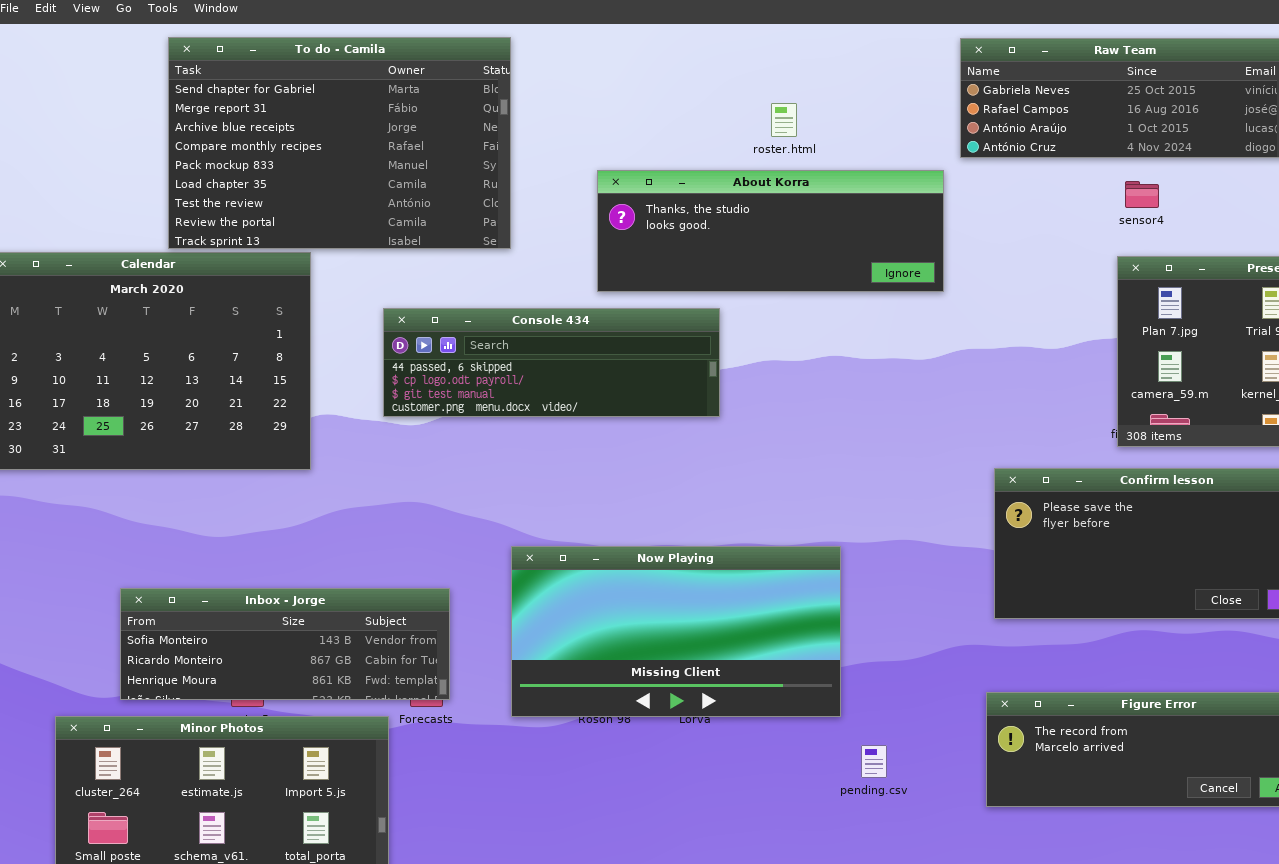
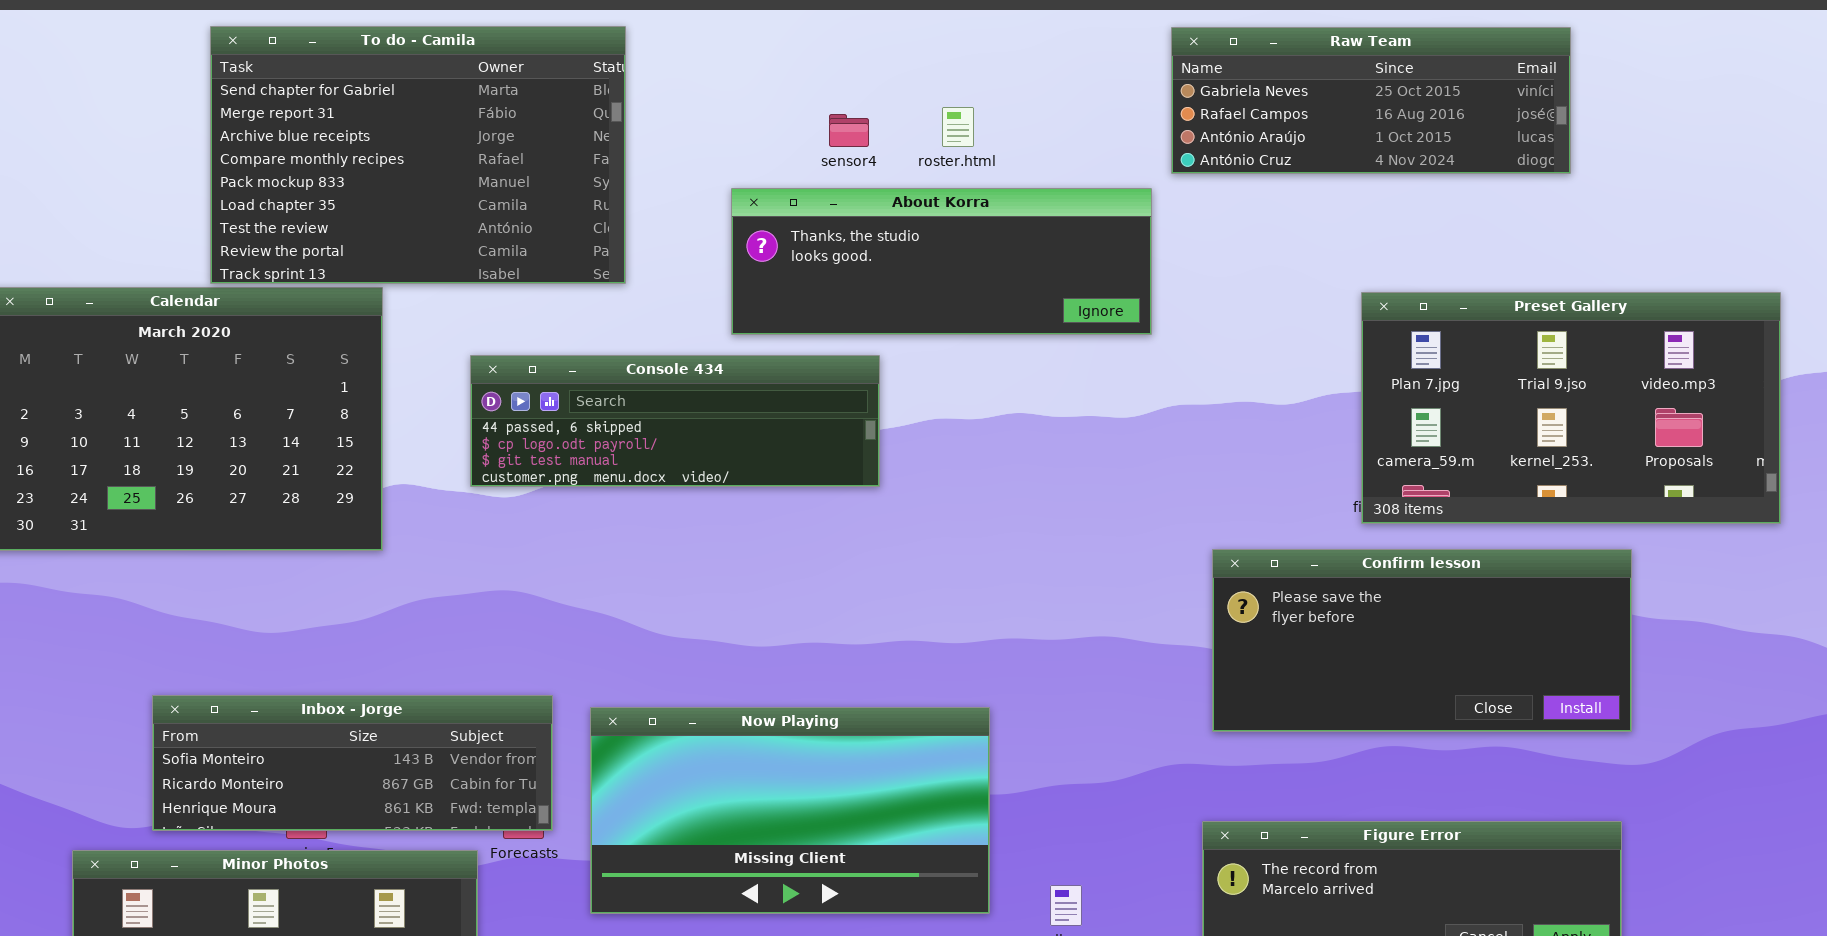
sensor4: [1125,181,1159,208] -> [829,114,869,147], moved
Now Playing: [511,546,841,717] -> [590,707,990,914], moved

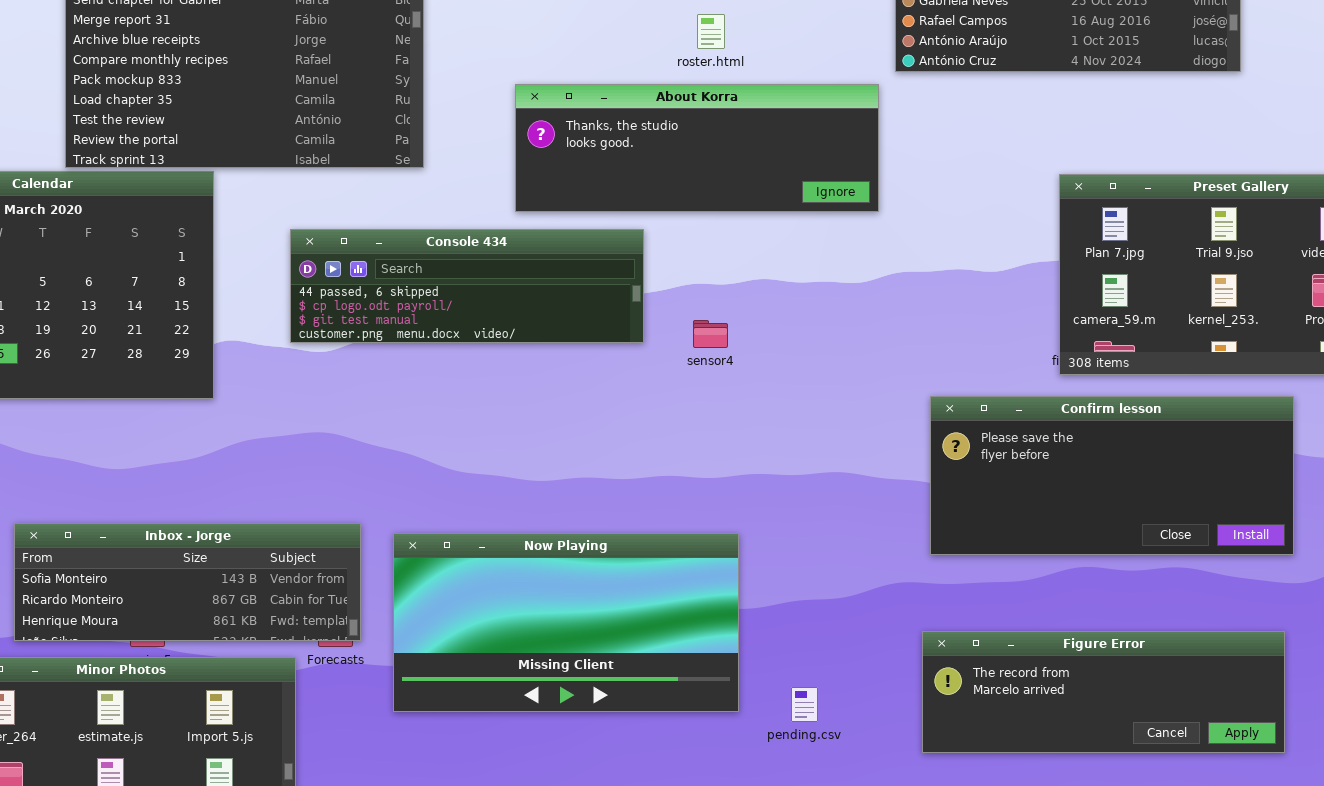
sensor4: [829,114,869,147] -> [693,320,728,348], moved

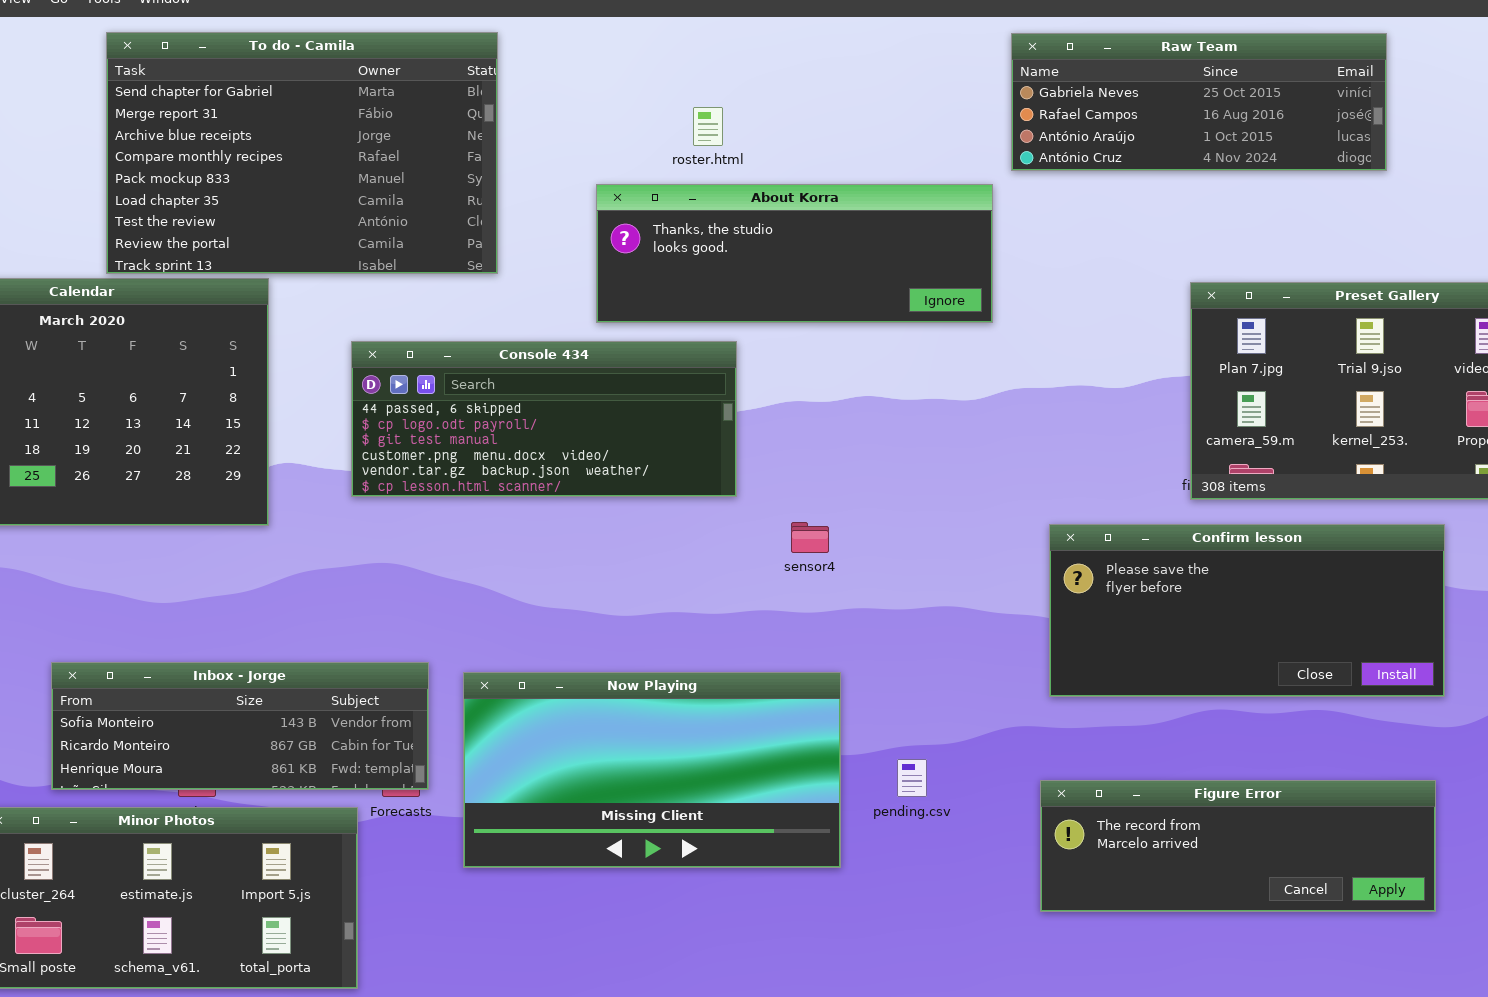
roster.html: [697,14,725,49] -> [693,107,723,146], moved
Console 434: [290,229,644,343] -> [351,341,737,497], resized
sensor4: [693,320,728,348] -> [791,522,829,553], moved
pending.csv: [791,687,818,722] -> [897,759,927,797], moved

